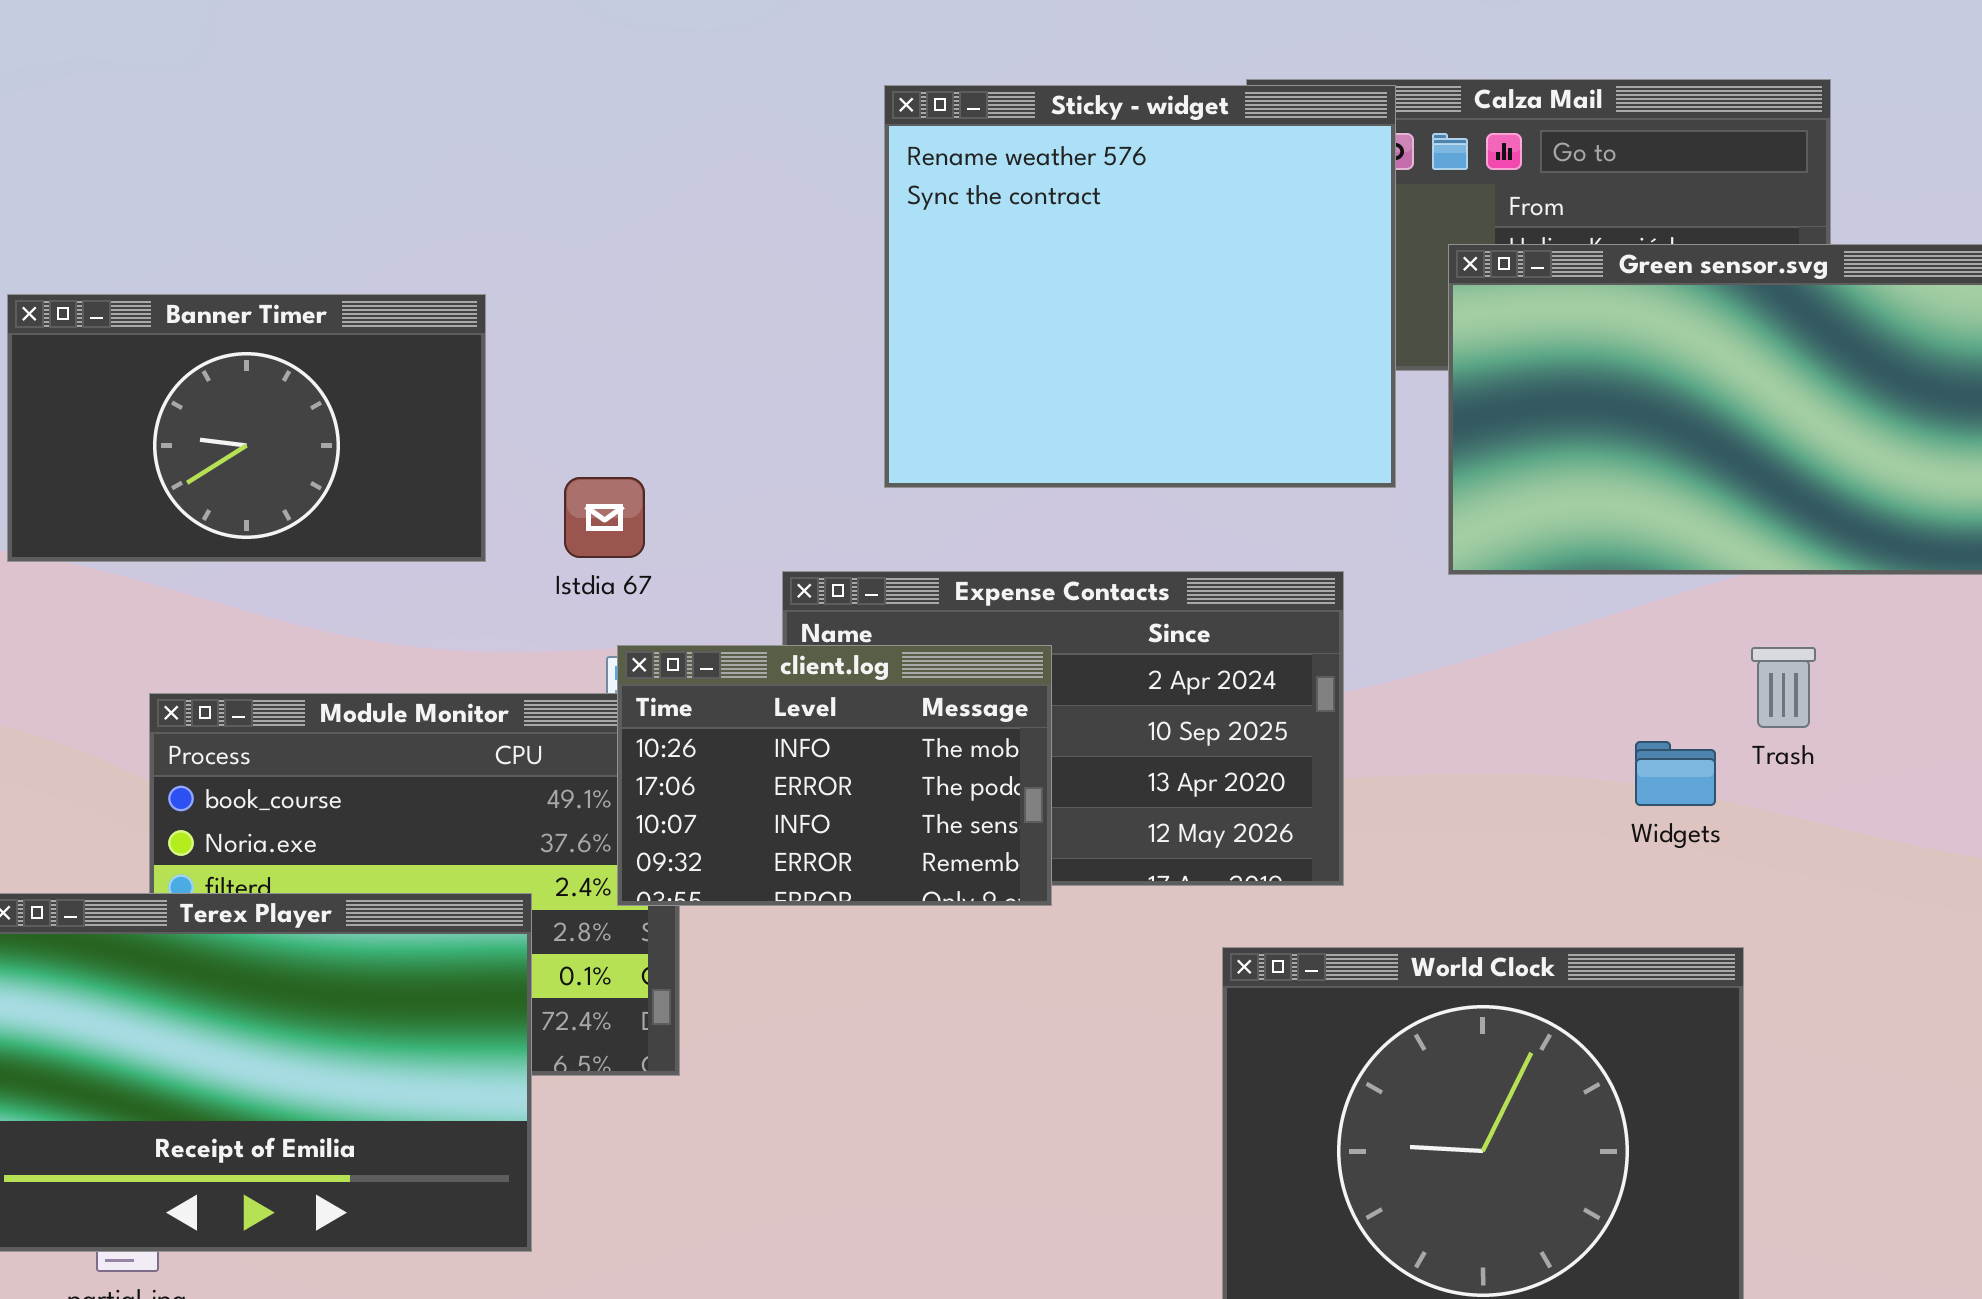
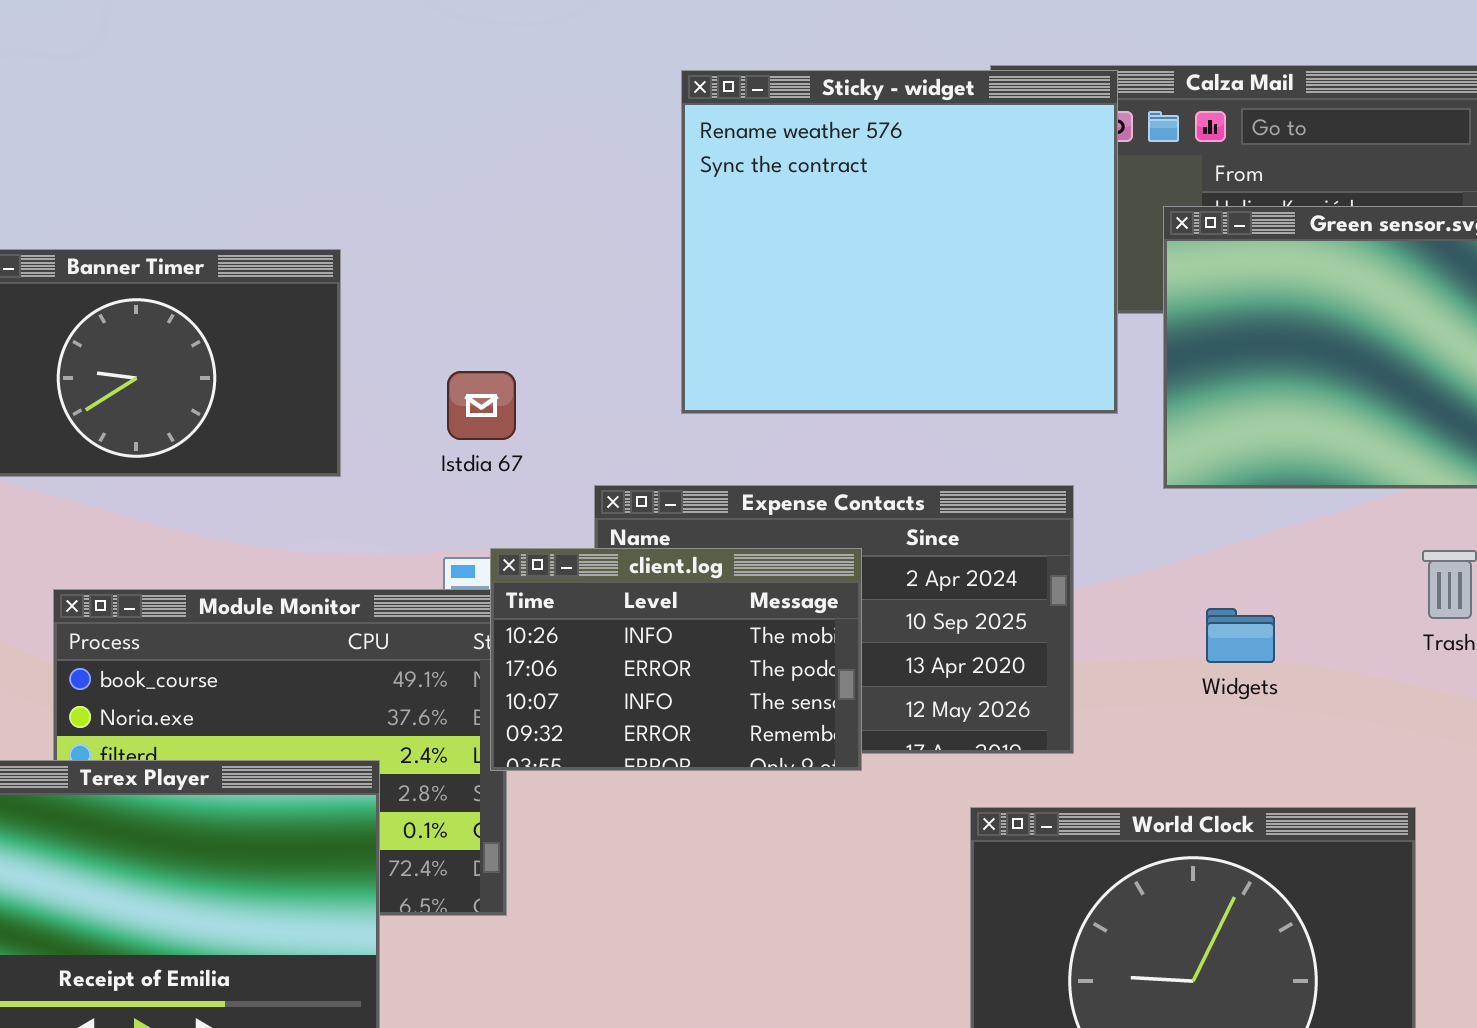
Istdia 67: [564,477,645,558] -> [447,371,516,440], moved
client.log: [617,645,1052,906] -> [490,548,862,771], moved
Widgets: [1635,741,1716,806] -> [1206,608,1275,663], moved

